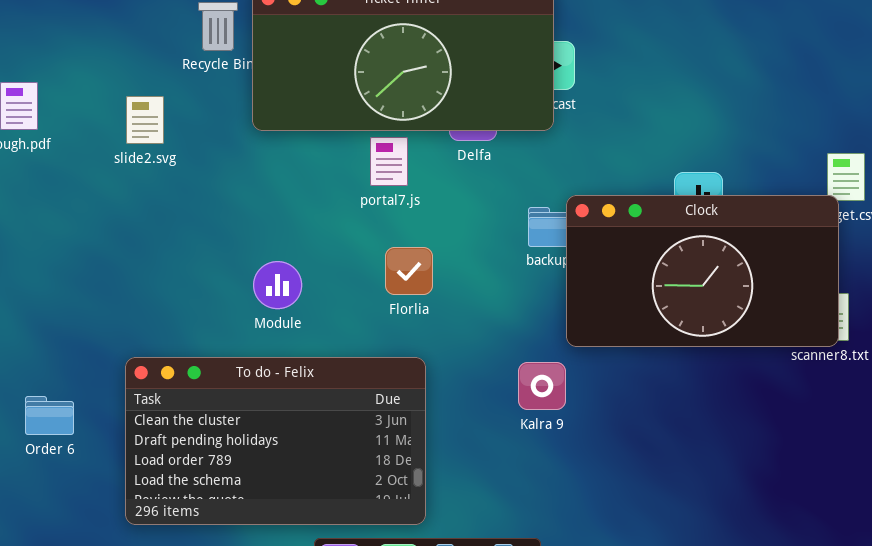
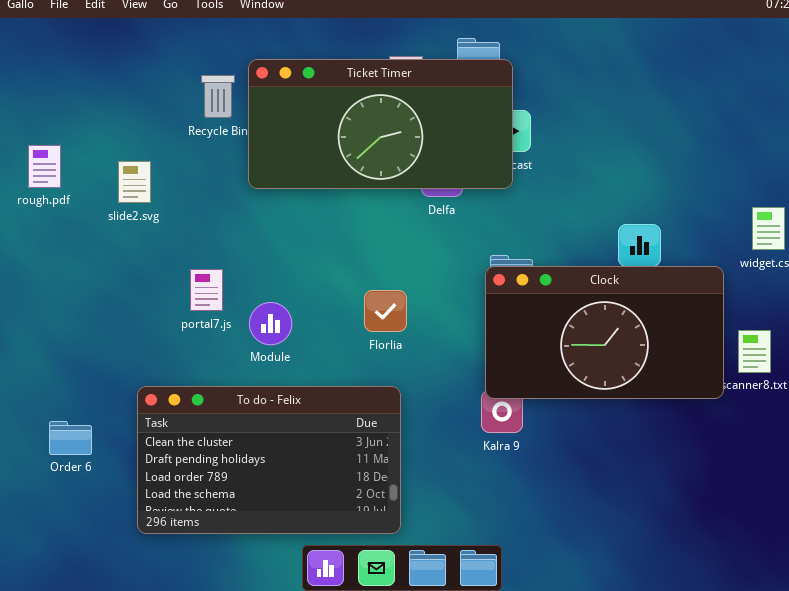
slide2.svg: [126,96,164,144] -> [118,161,151,203], moved
portal7.js: [370,137,408,186] -> [190,269,223,311], moved
Clock: [566,195,839,347] -> [485,266,724,399], moved

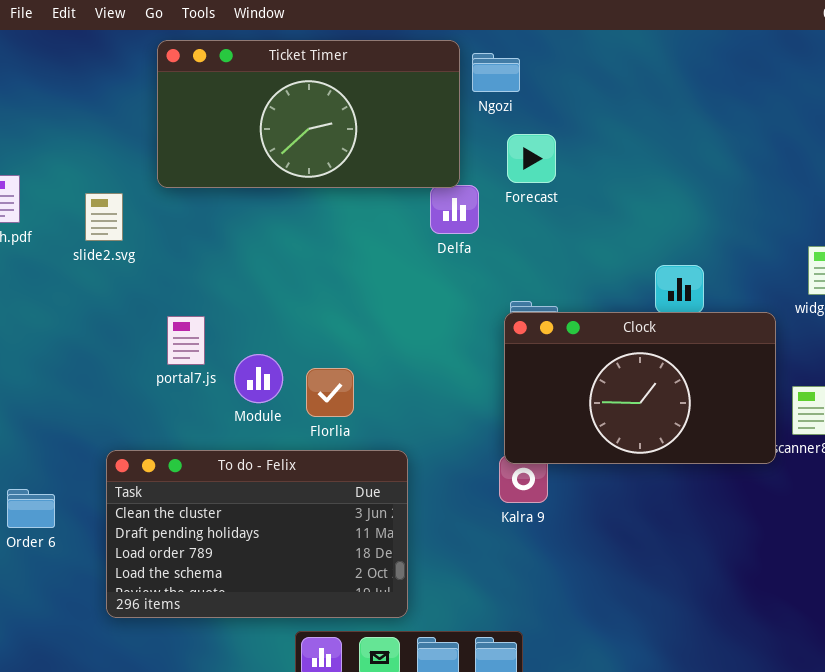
Ticket Timer: [248,59,513,189] -> [157,40,460,188], moved
Florlia: [364,290,407,332] -> [306,368,354,417], moved

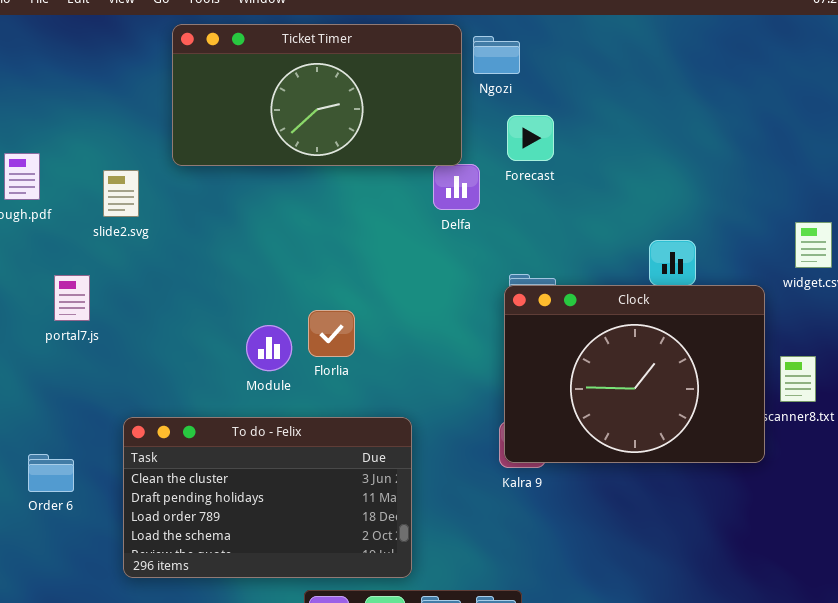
Clock: [504,312,776,464] -> [504,285,765,463], resized
portal7.js: [167,316,205,365] -> [54,275,90,321], moved
Florlia: [306,368,354,417] -> [308,310,355,357], moved

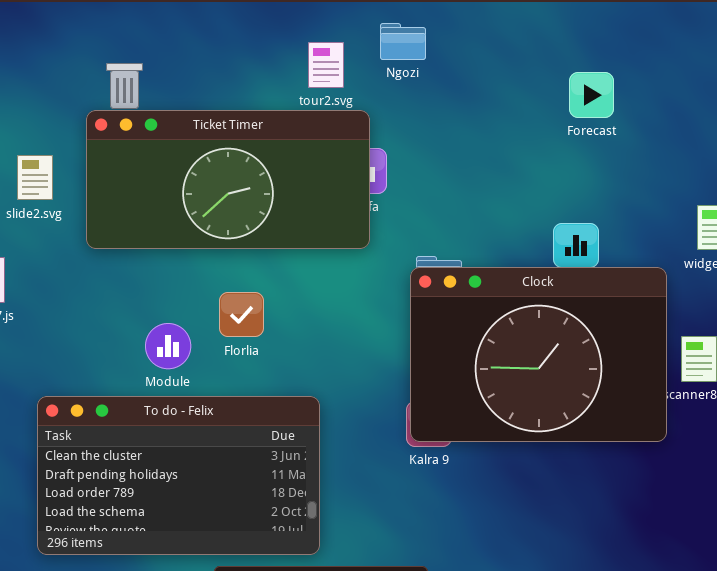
Ticket Timer: [172,24,462,166] -> [86,110,370,249], moved
Forecast: [507,115,554,161] -> [569,72,614,118], moved
Module: [246,325,292,371] -> [145,323,191,369], moved

